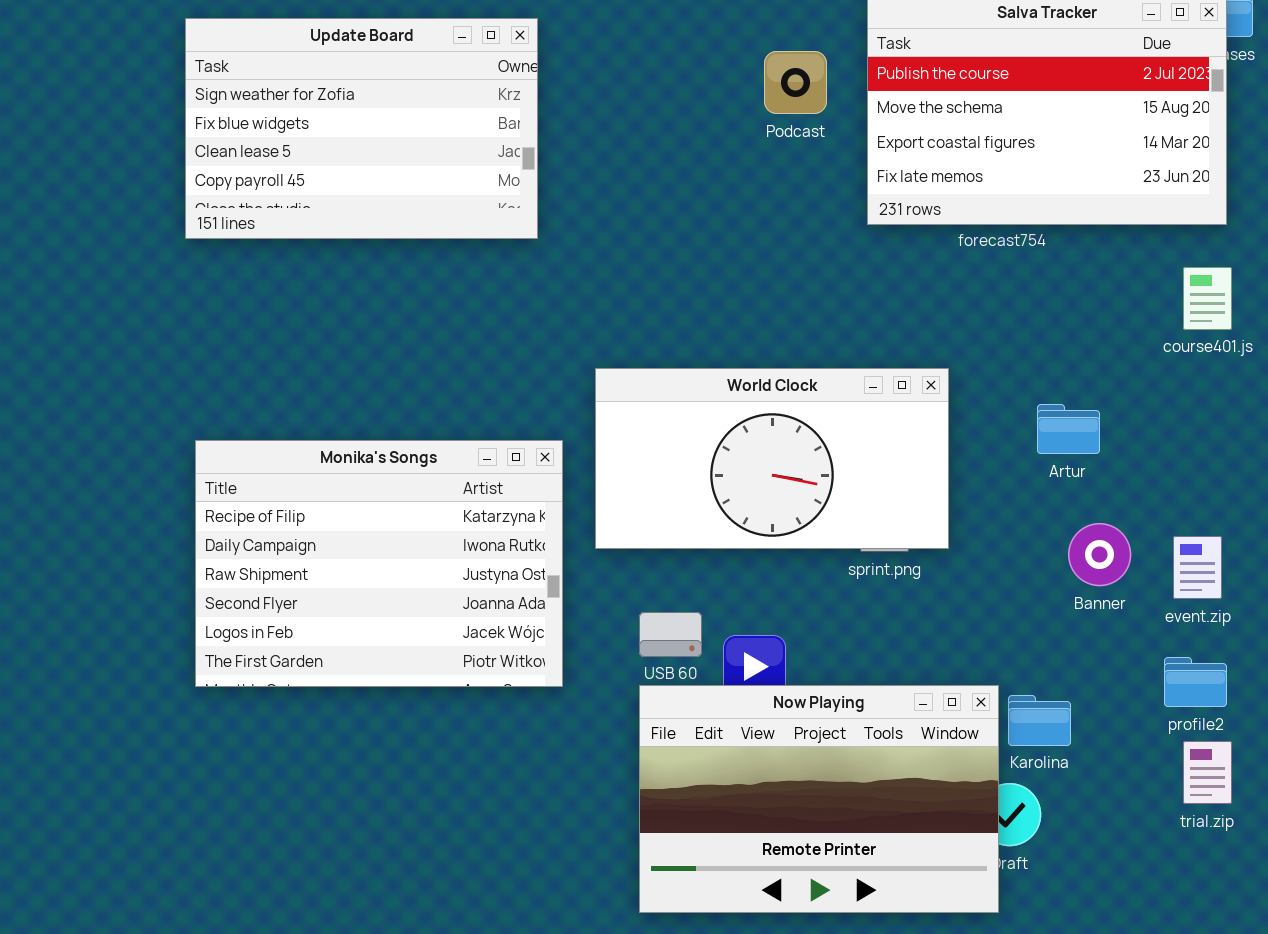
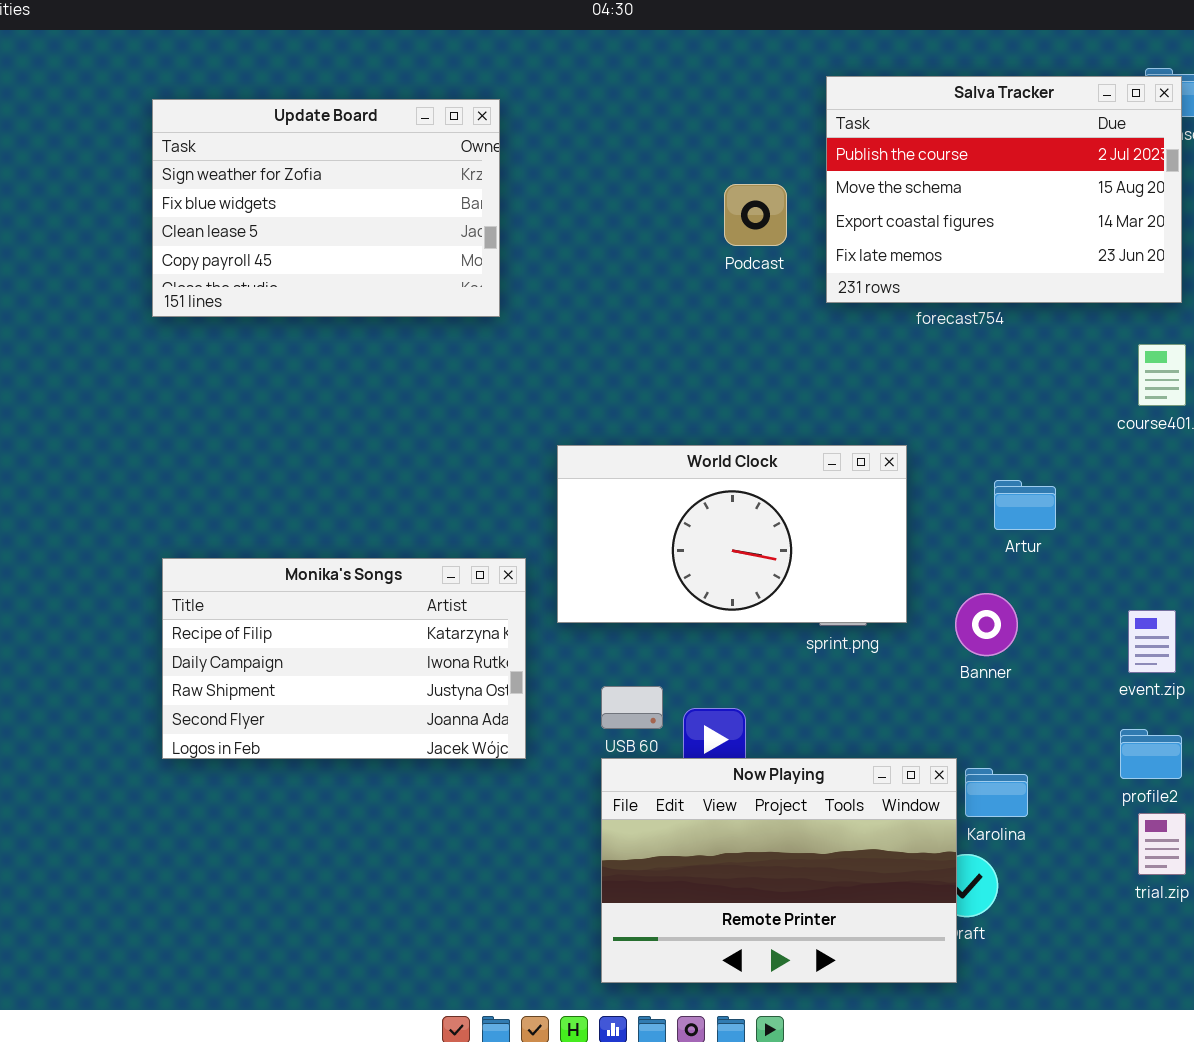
Podcast: [764,51,827,114] -> [724,184,787,246], moved
Monika's Songs: [195,440,563,687] -> [162,558,526,759], resized
Banner: [1068,523,1131,586] -> [955,593,1018,656], moved

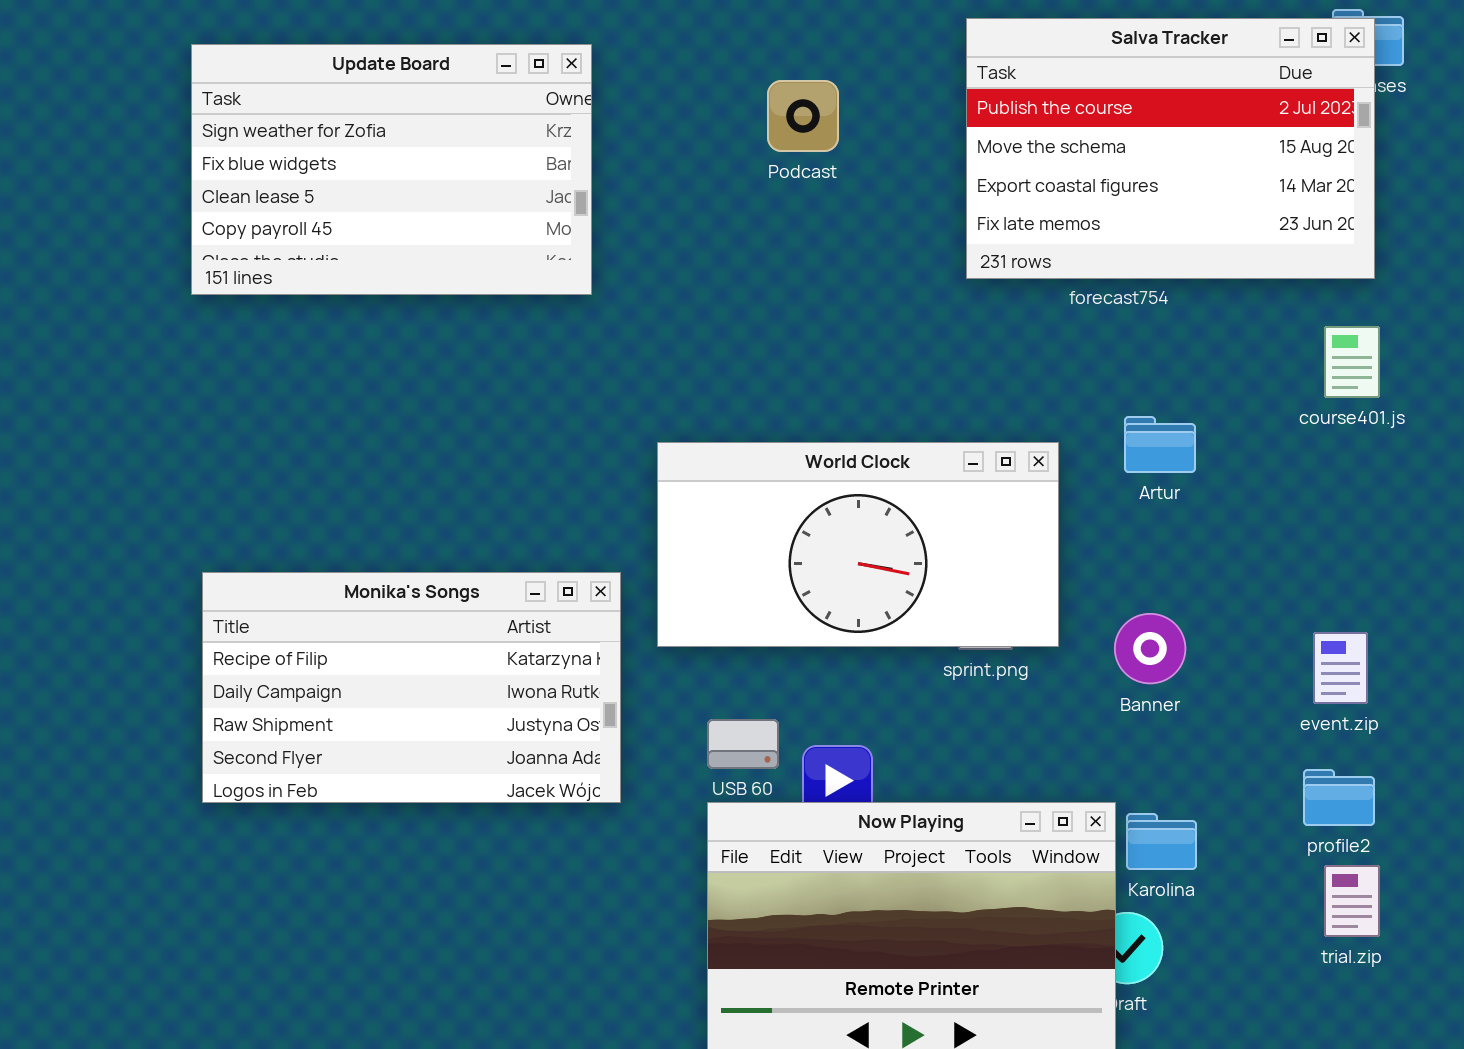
Podcast: [724,184,787,246] -> [767,80,839,152], moved
Artur: [994,480,1056,530] -> [1124,416,1196,473], moved

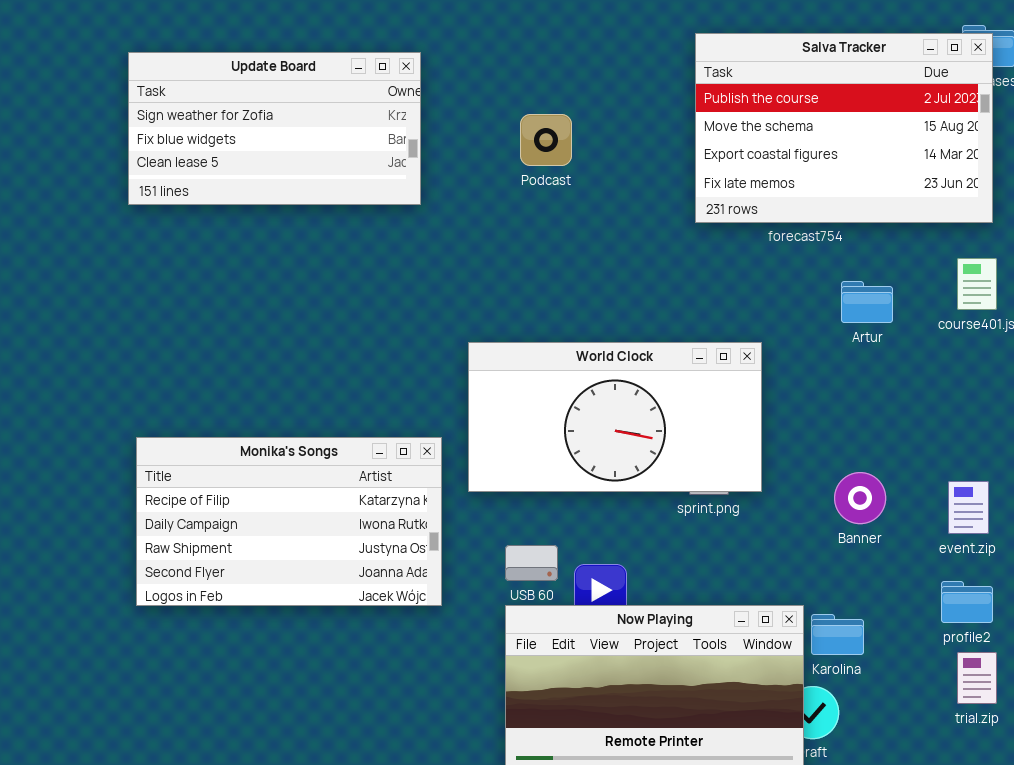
Update Board: [191,44,592,295] -> [128,52,421,205], resized
Podcast: [767,80,839,152] -> [520,114,572,166], moved
Artur: [1124,416,1196,473] -> [841,281,893,323], moved
Banner: [1114,613,1186,684] -> [834,472,886,524], moved

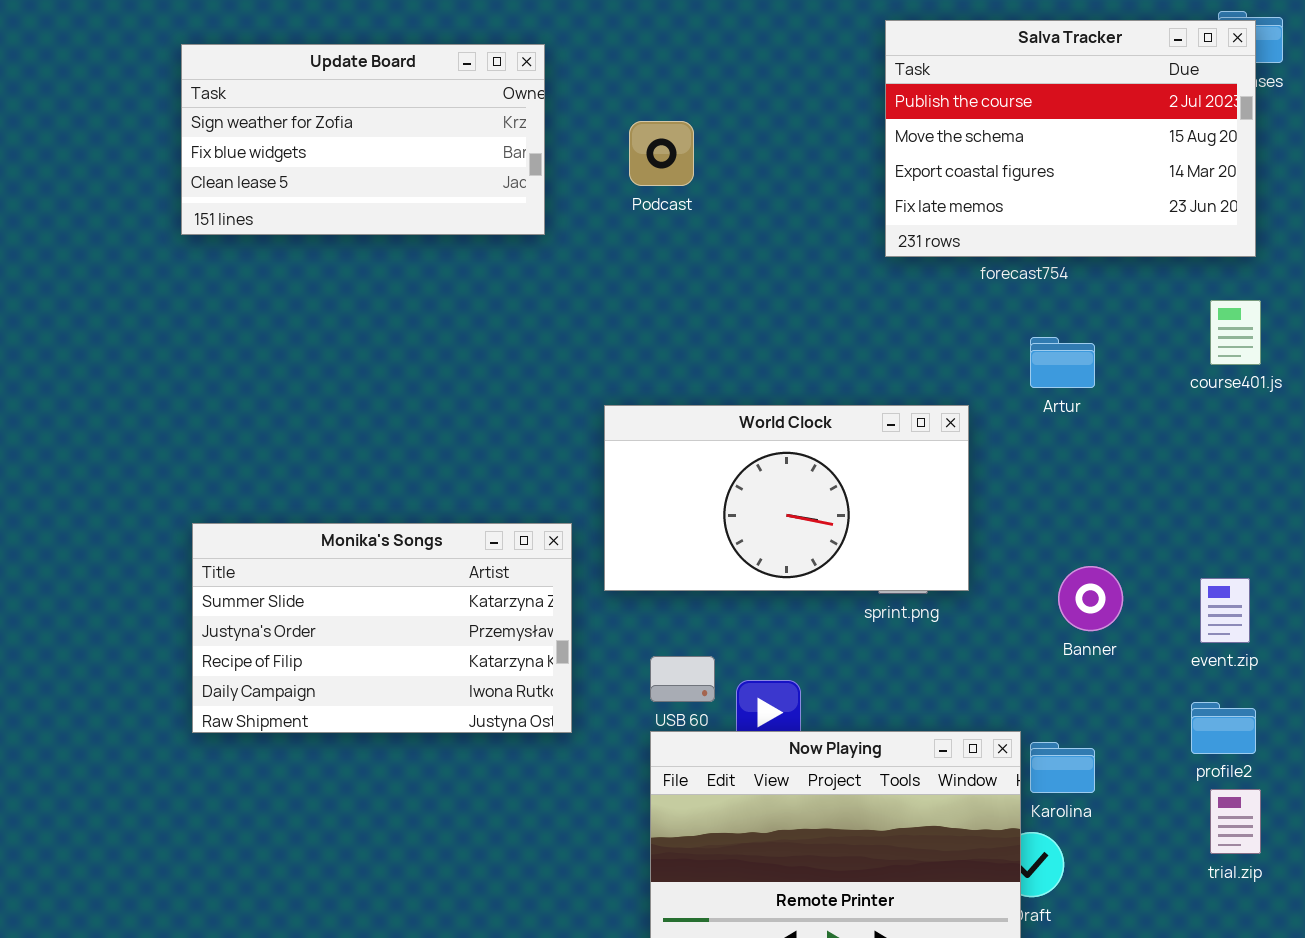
Podcast: [520,114,572,166] -> [629,121,694,186], moved
Artur: [841,281,893,323] -> [1030,337,1095,388], moved
Monika's Songs: [136,437,442,606] -> [192,523,572,733], scrolled up 2 rows

